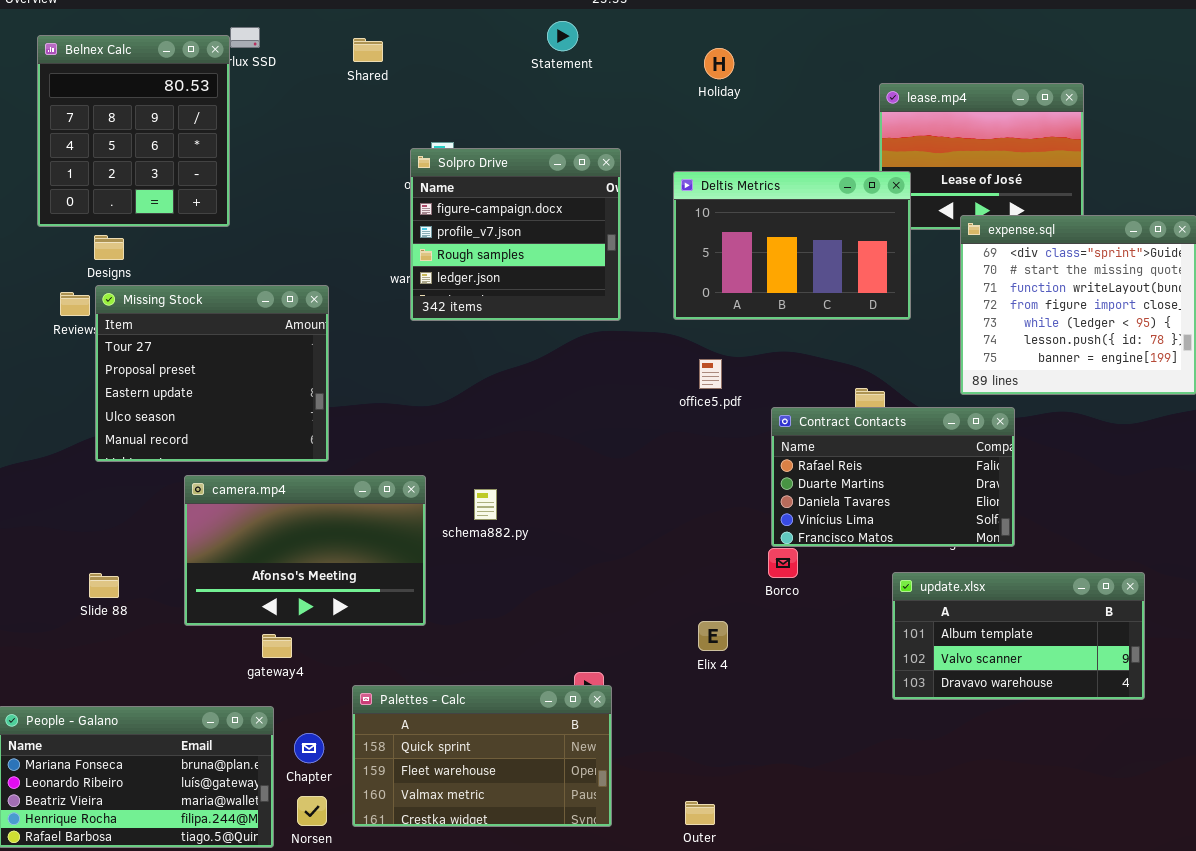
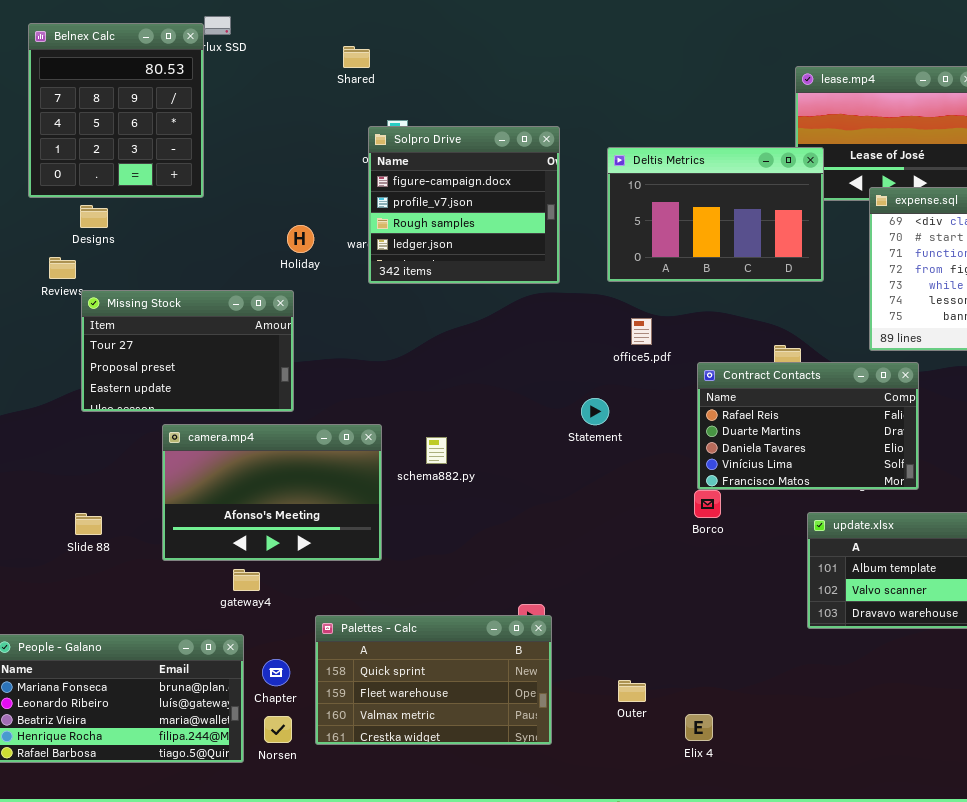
Statement: [547,21,578,51] -> [581,398,609,425], moved
Shared: [353,38,383,62] -> [343,46,370,68], moved
Holiday: [704,48,734,79] -> [287,225,314,253], moved
Missing Stock: [95,285,329,462] -> [81,290,294,412], resized
Elix 4: [698,621,728,651] -> [685,714,713,741], moved
Outer: [685,801,715,825] -> [618,680,646,702], moved

